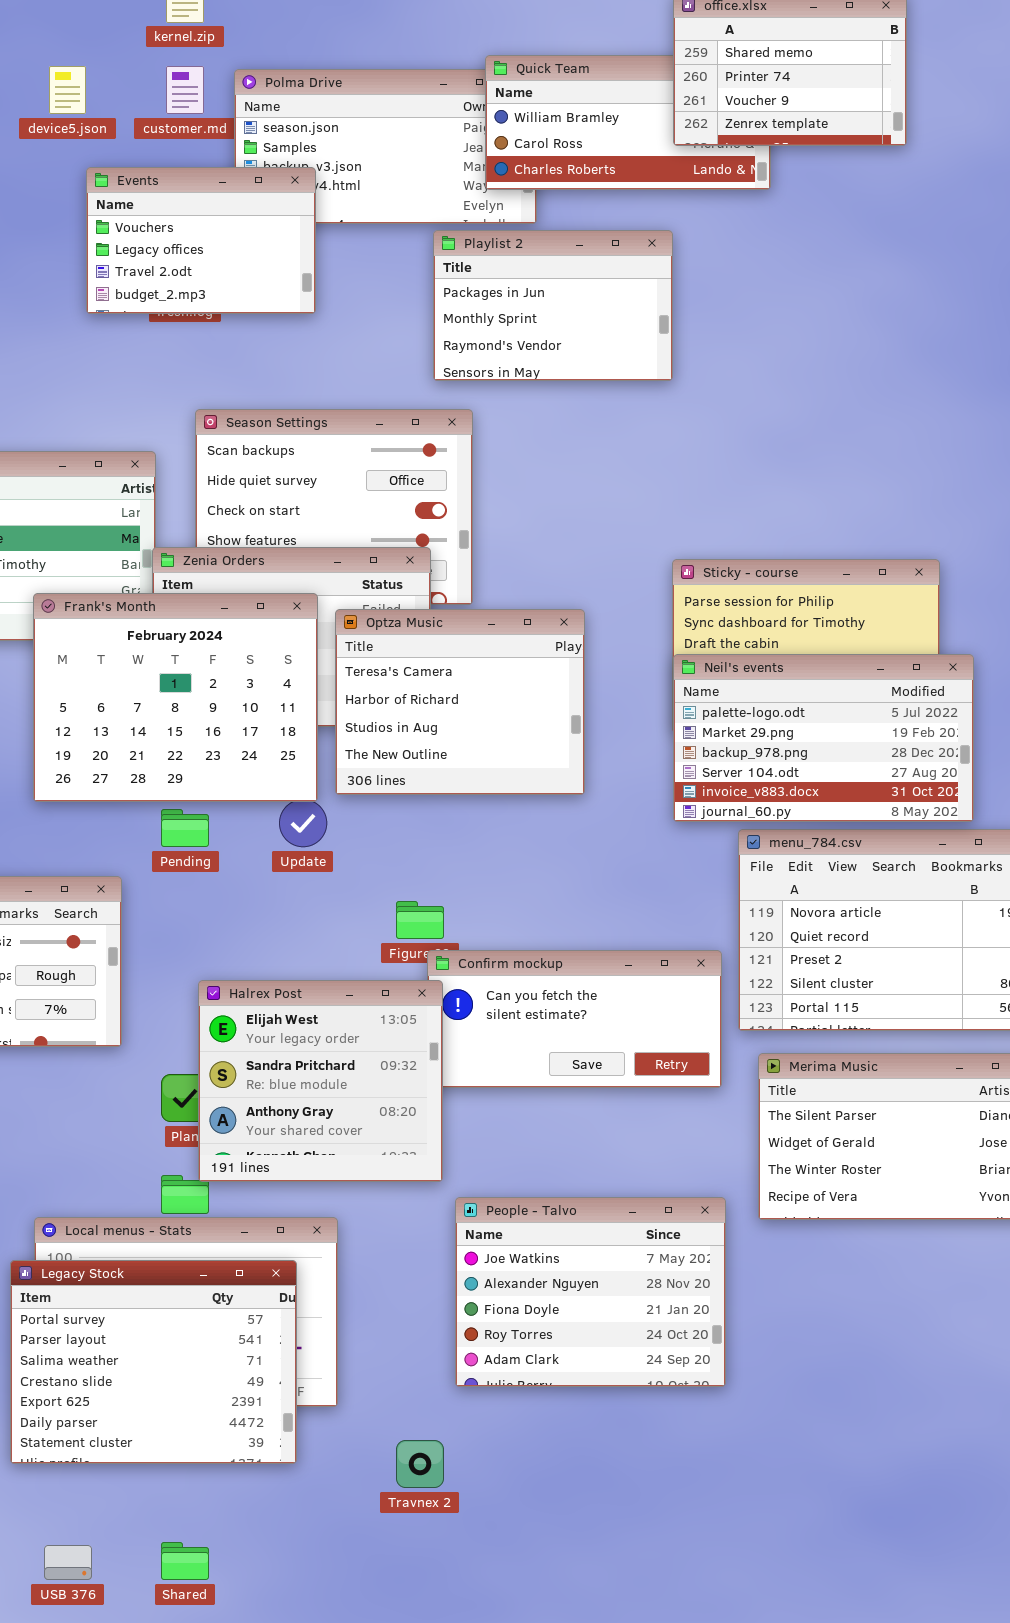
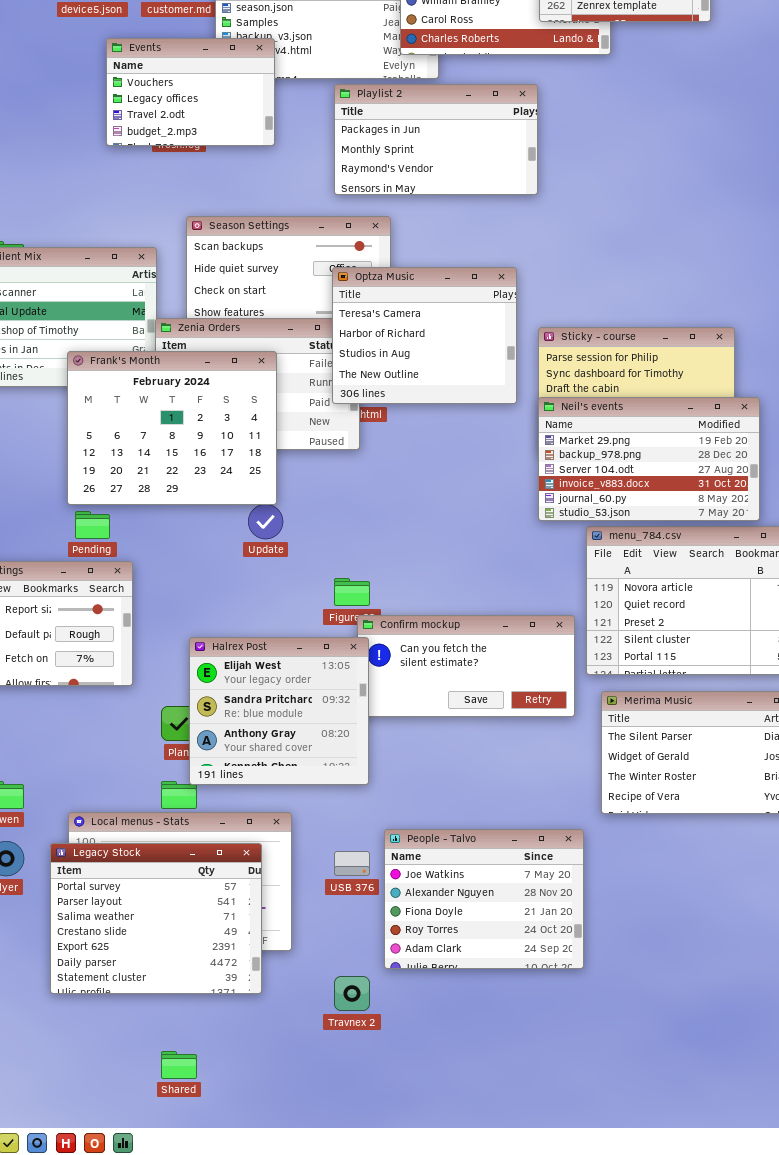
Playlist 2: [433,230,673,381] -> [334,84,538,195], resized
Optza Music: [335,609,585,795] -> [332,267,517,404], moved
Neil's events: [673,654,974,822] -> [538,397,760,521], scrolled down 1 row
Pending: [161,809,209,847] -> [75,511,110,539], moved
People - Talvo: [455,1197,726,1387] -> [384,829,584,969], moved
USB 376: [44,1545,92,1580] -> [334,851,370,876], moved

